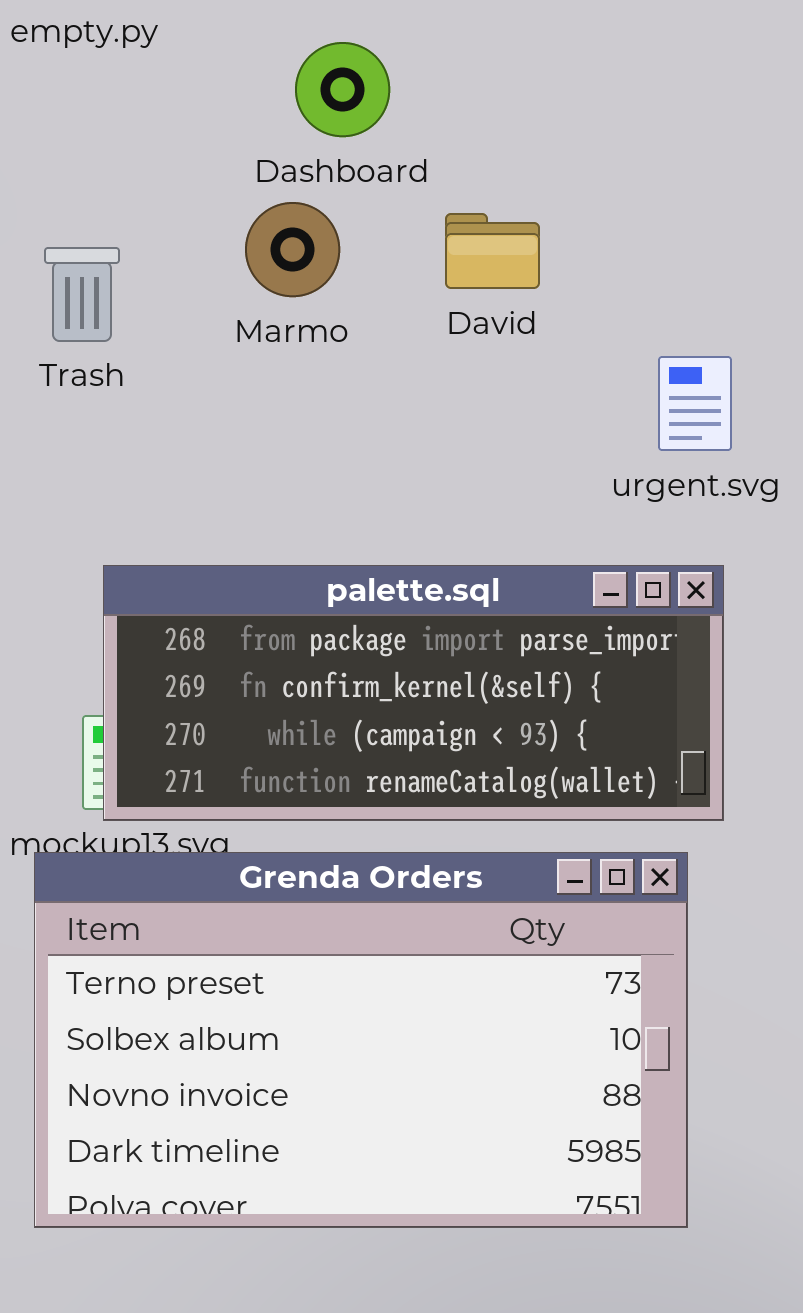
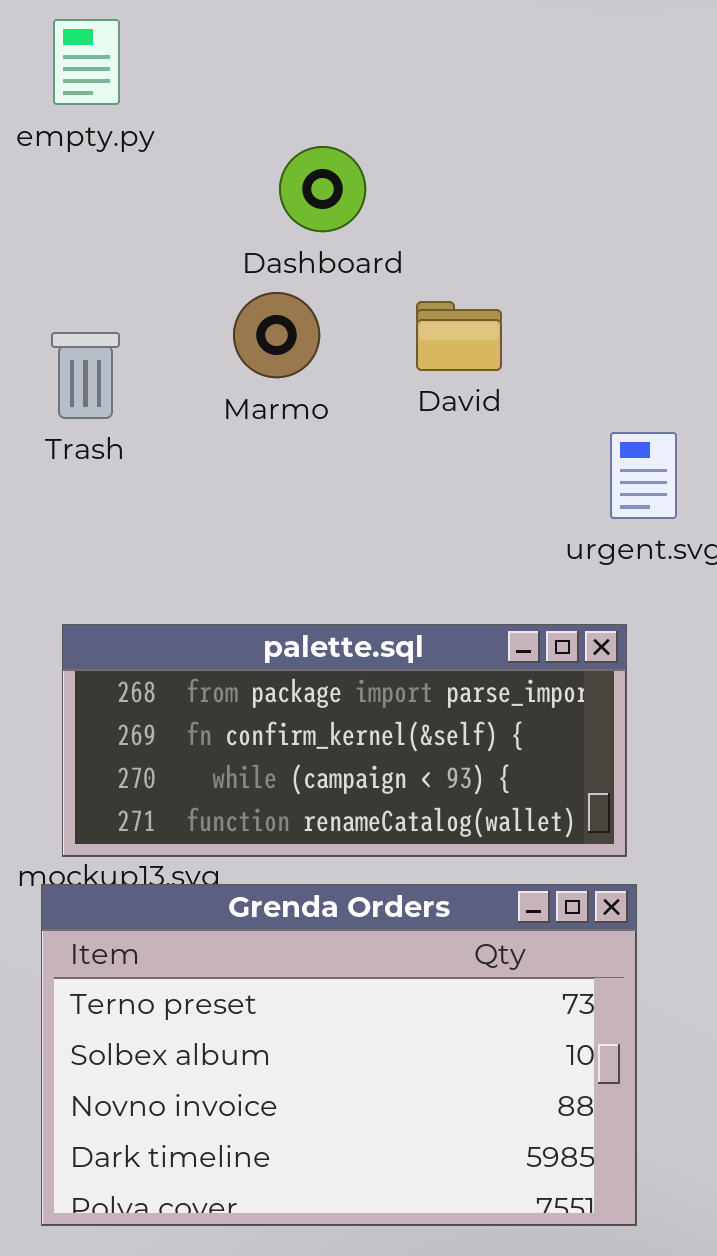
palette.sql: [103,565,724,821] -> [62,624,627,857], moved

